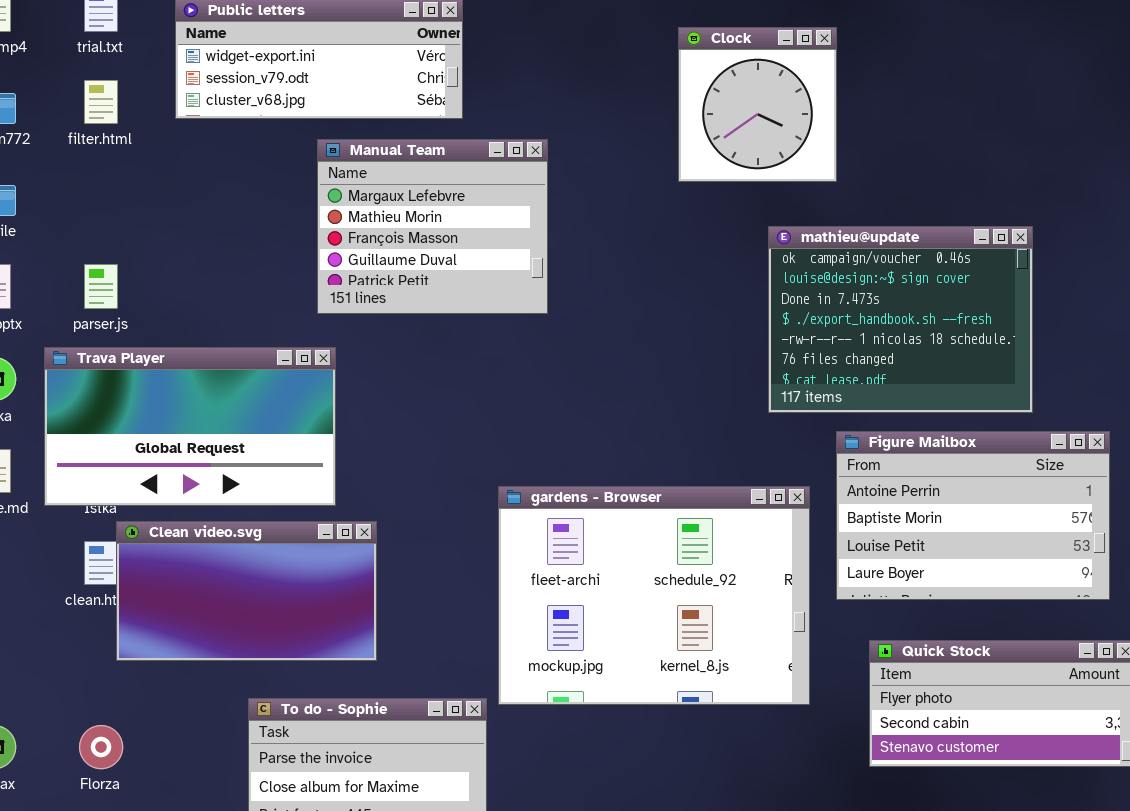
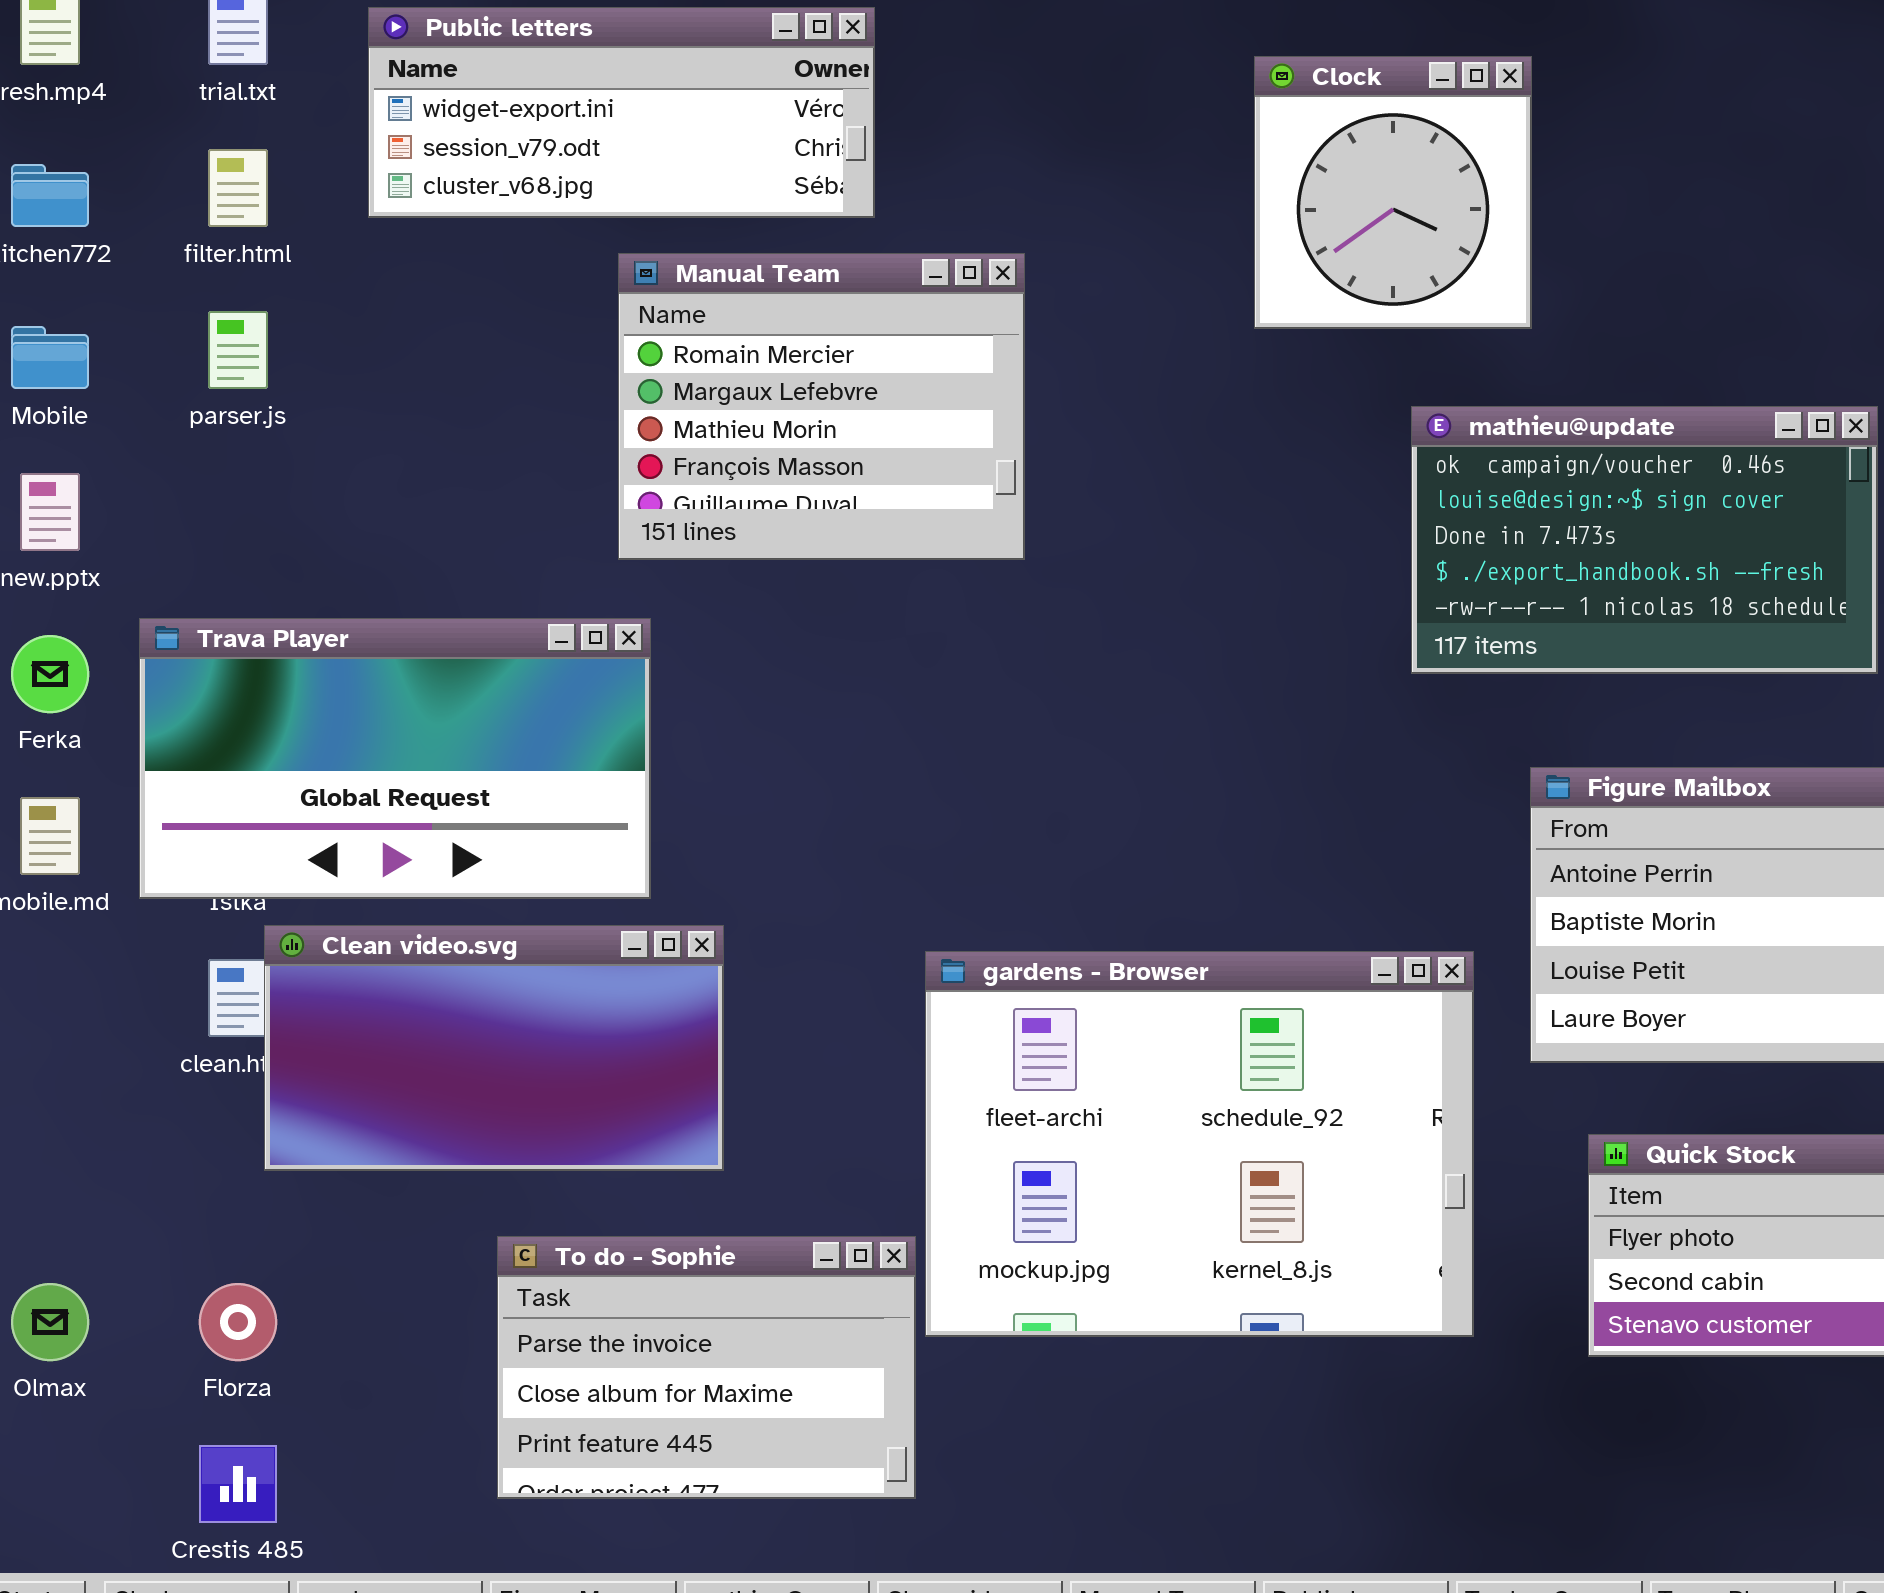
Manual Team: [317,139,548,314] -> [618,253,1025,560], scrolled up 1 row
mathieu@update: [768,226,1033,413] -> [1411,406,1878,674], resized
parser.js: [84,264,118,309] -> [208,311,268,389], moved
gardens - Browser: [498,486,810,705] -> [925,951,1474,1337], moved

